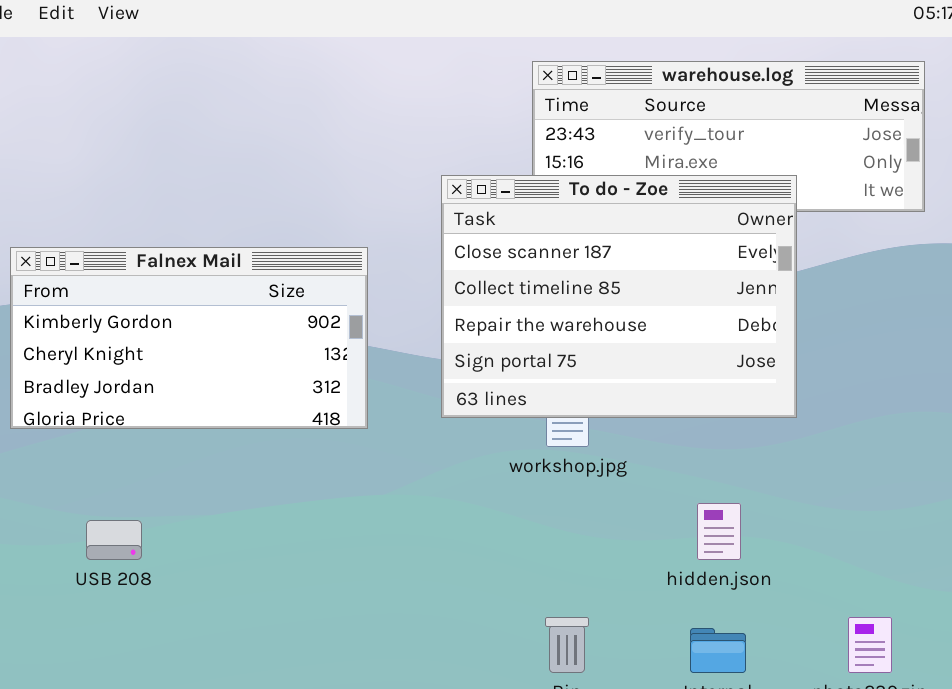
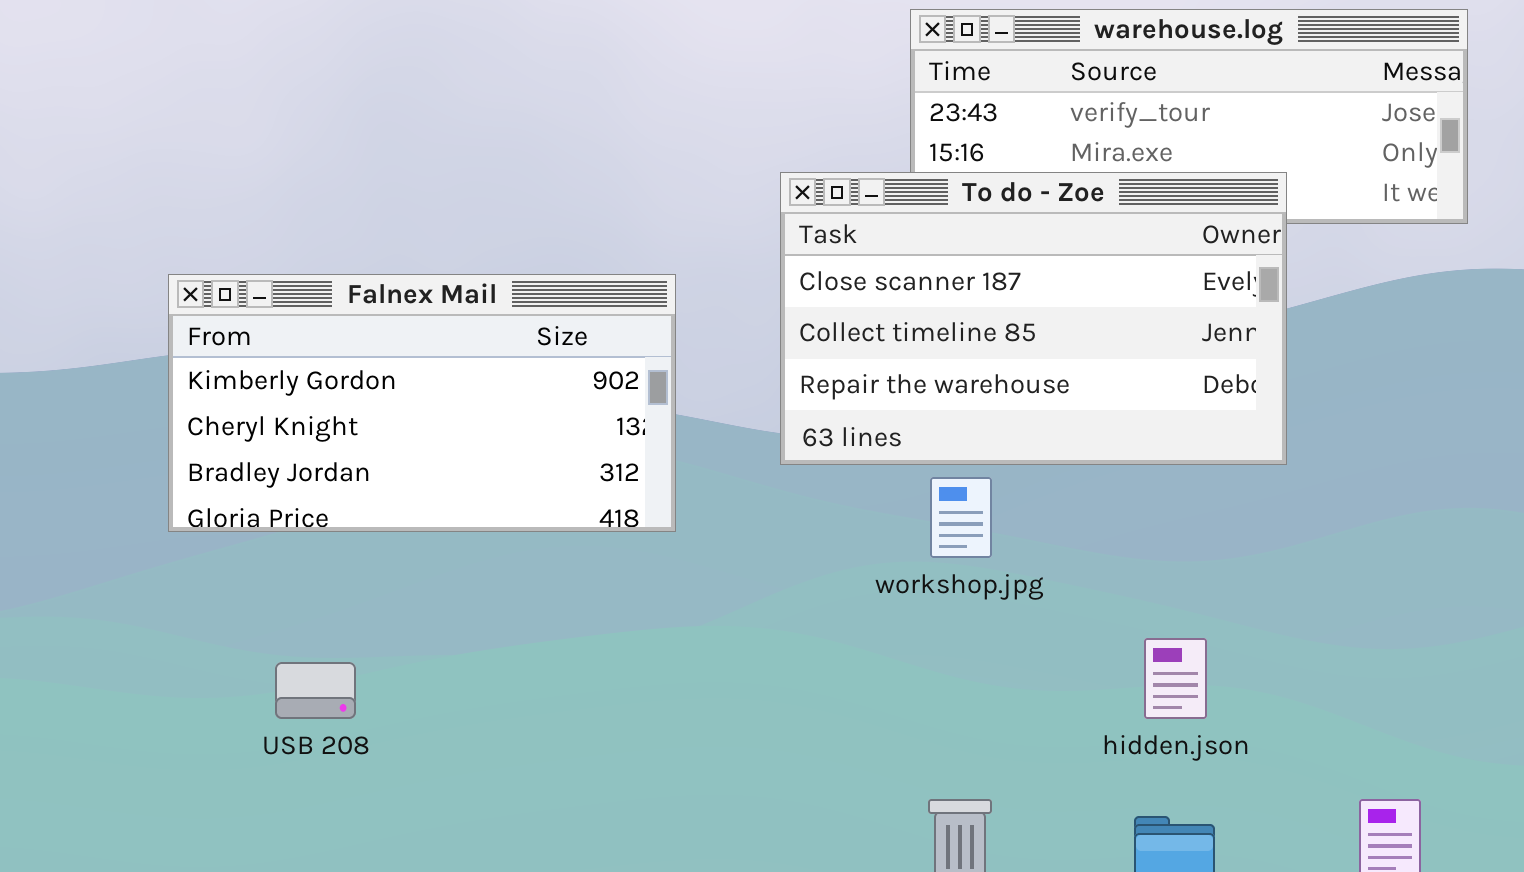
To do - Zoe: [441,175,797,418] -> [780,172,1287,465], resized

